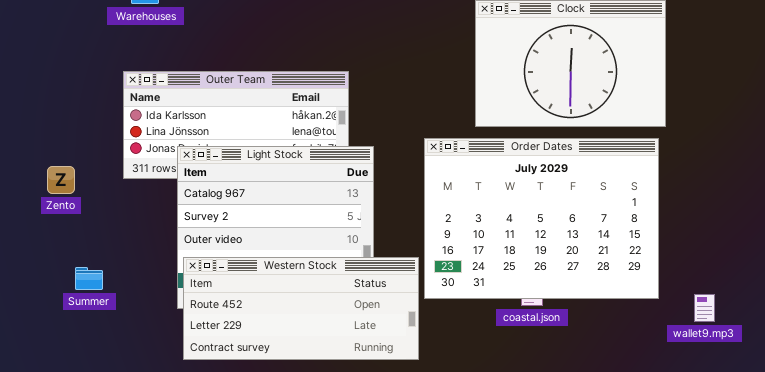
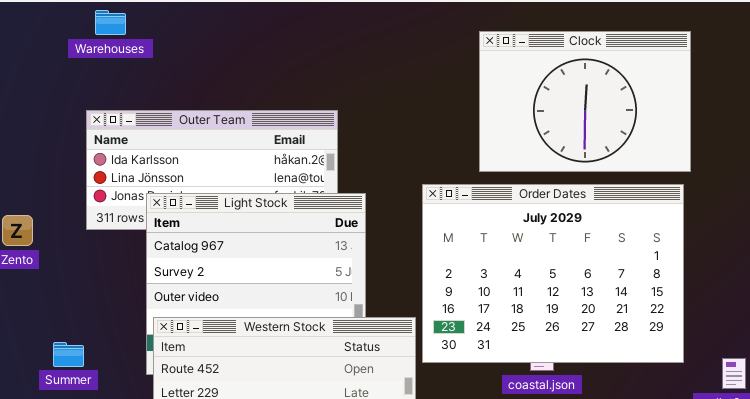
Summer: [75,267,103,290] -> [53,342,84,367], moved

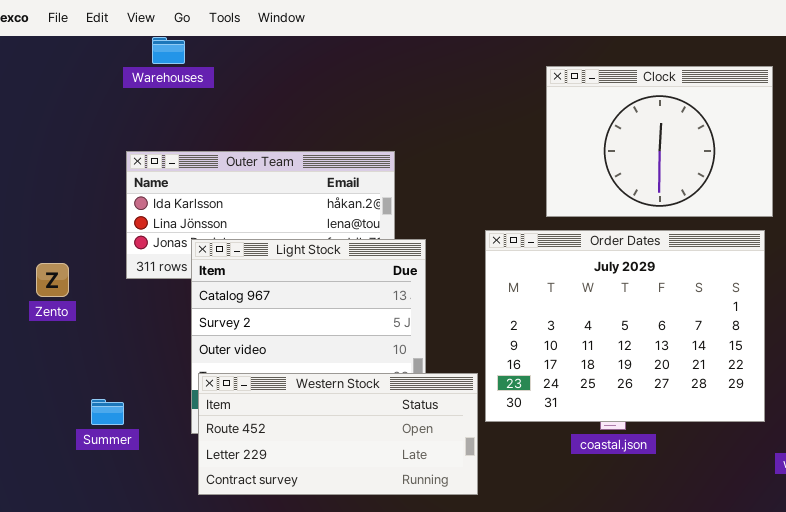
Warehouses: [95,10,126,35] -> [152,37,185,64], moved

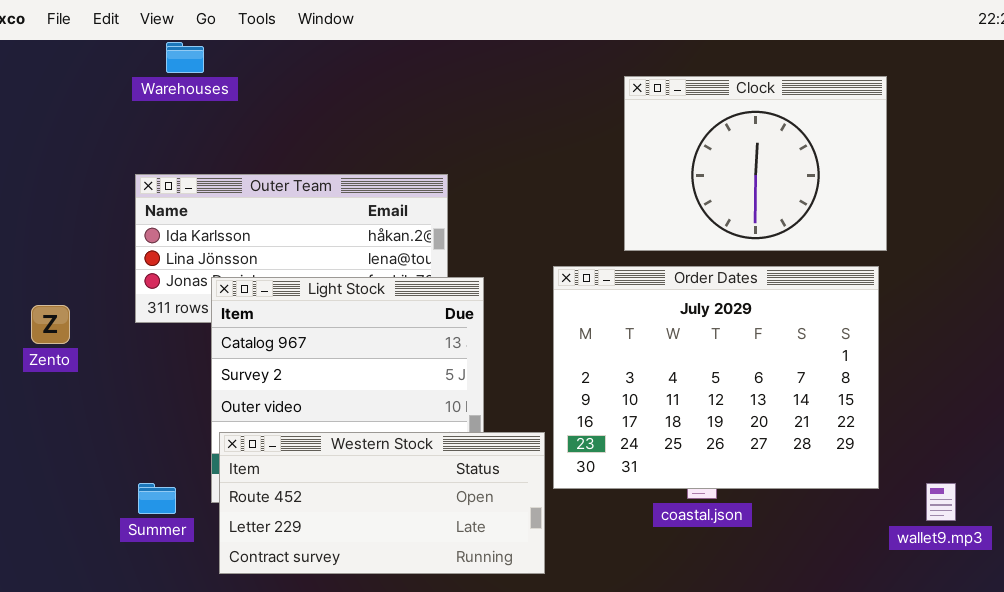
Summer: [91,399,124,425] -> [138,483,176,514], moved

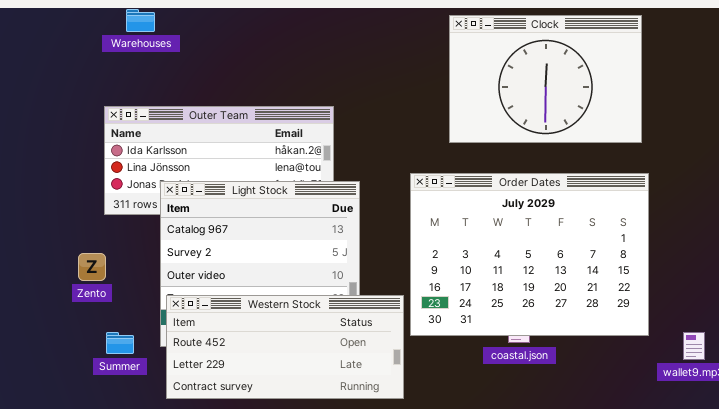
Clock: [624,76,887,251] -> [449,15,642,143], moved
Zento: [31,305,70,344] -> [78,253,106,281], moved

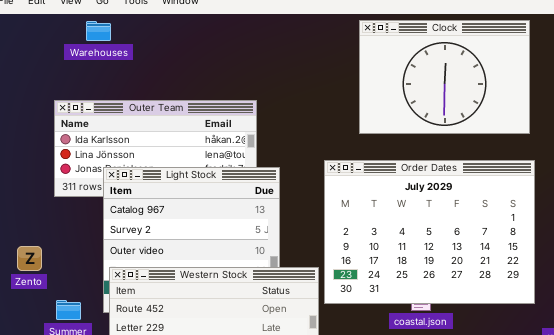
Warehouses: [126,9,155,32] -> [86,21,111,41], moved
Zento: [78,253,106,281] -> [17,246,42,271], moved

